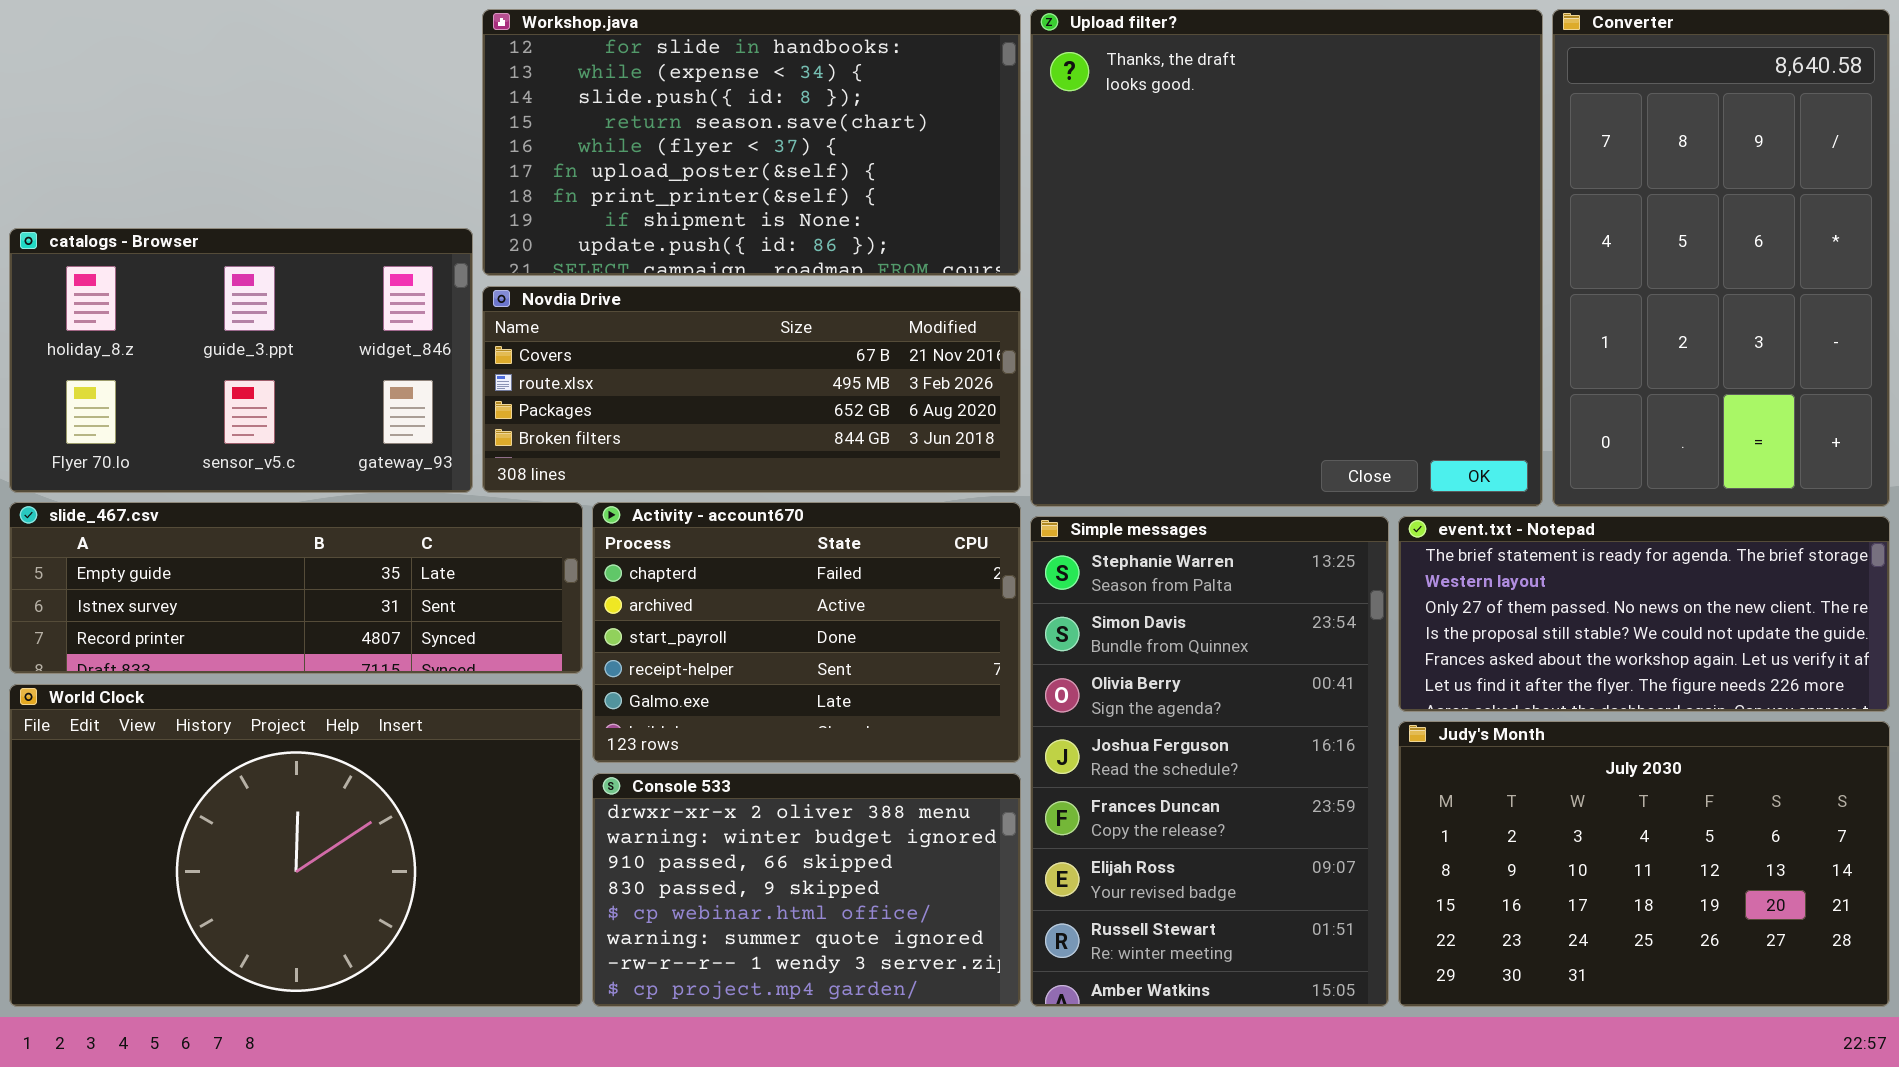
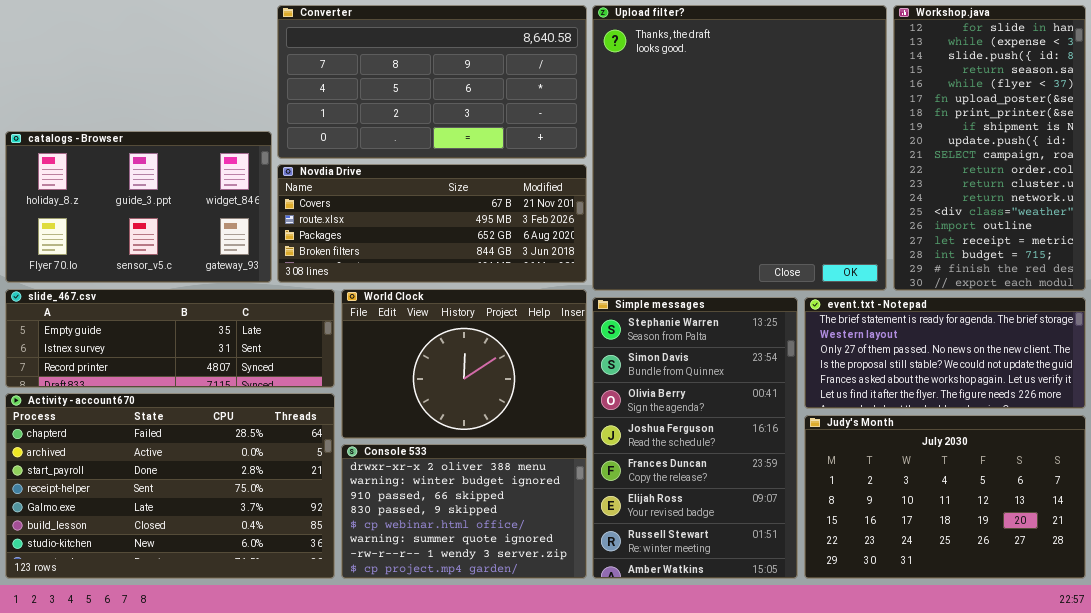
Workshop.java: [482,9,1021,276] -> [893,5,1086,291], moved, resized
Converter: [1552,9,1890,507] -> [277,5,587,159], moved, resized
Activity - account670: [592,502,1021,763] -> [5,393,335,579], moved, resized
World Clock: [9,684,583,1007] -> [341,289,587,439], moved, resized

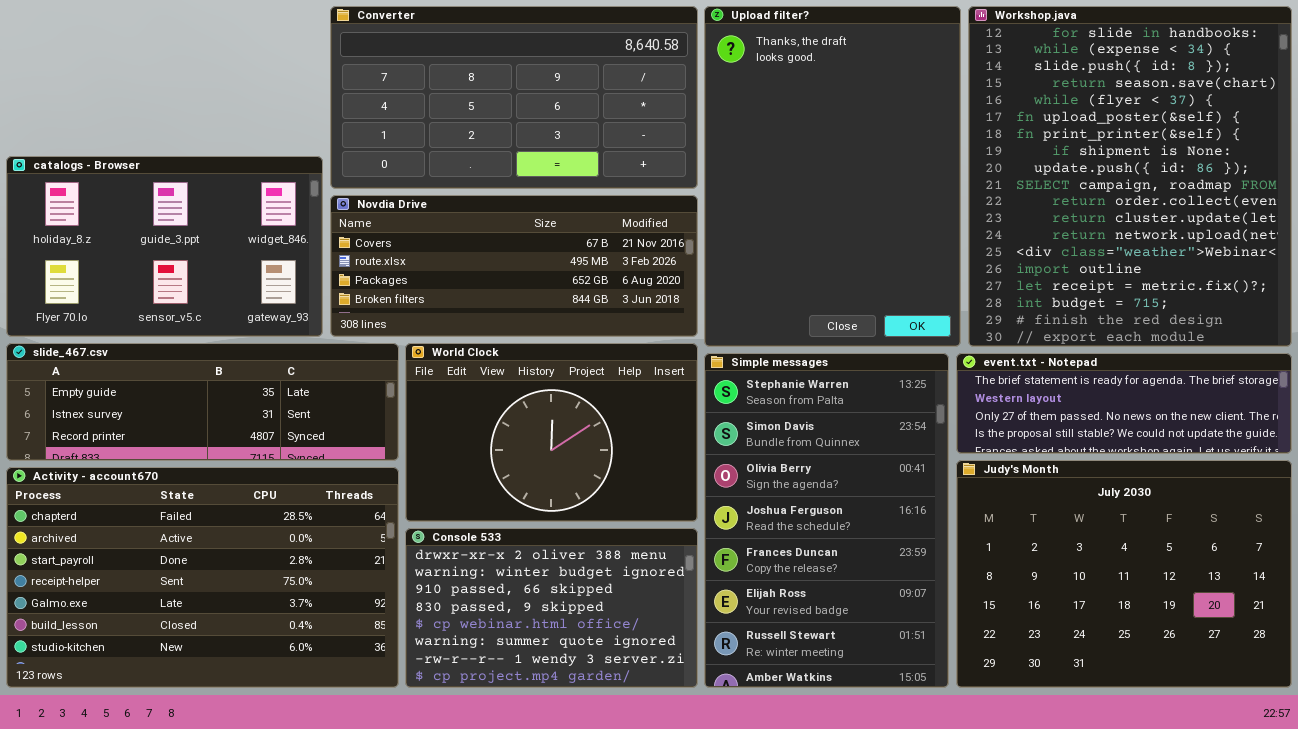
Upload filter?: [592,5,887,291] -> [704,6,961,347], resized
Workshop.java: [893,5,1086,291] -> [968,6,1292,347], resized
event.txt - Notepad: [804,297,1086,409] -> [956,353,1292,454], resized
Judy's Month: [804,415,1086,579] -> [956,460,1292,688], resized

